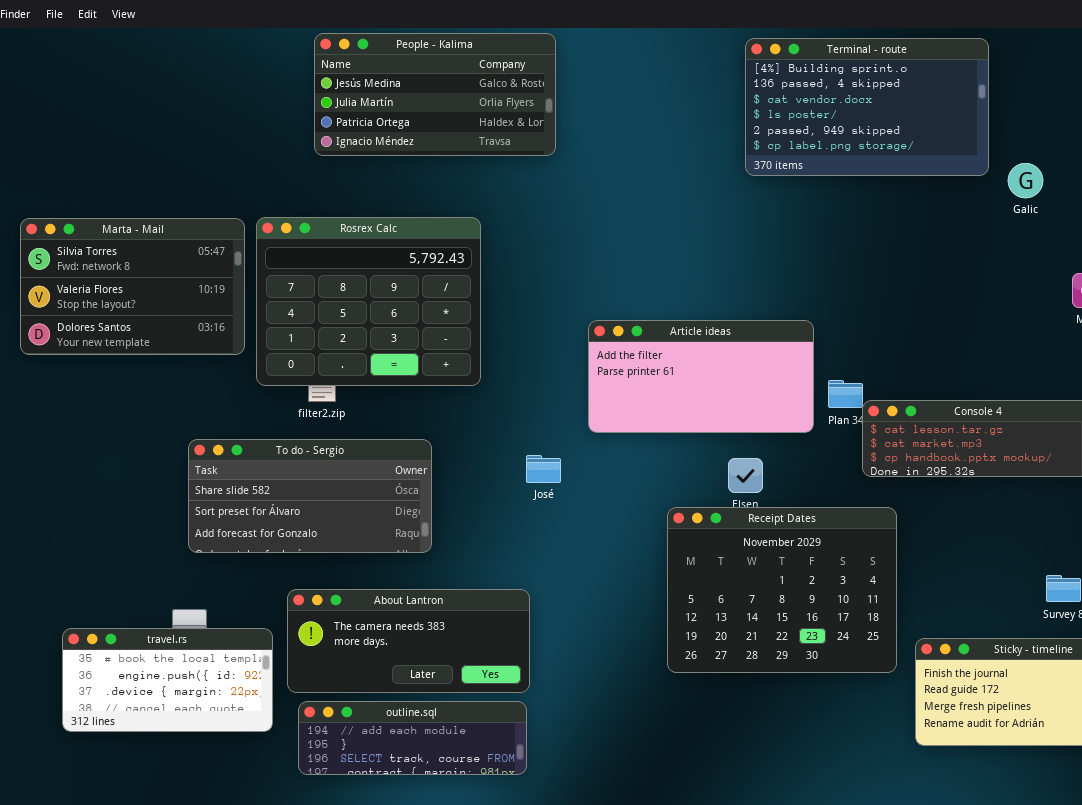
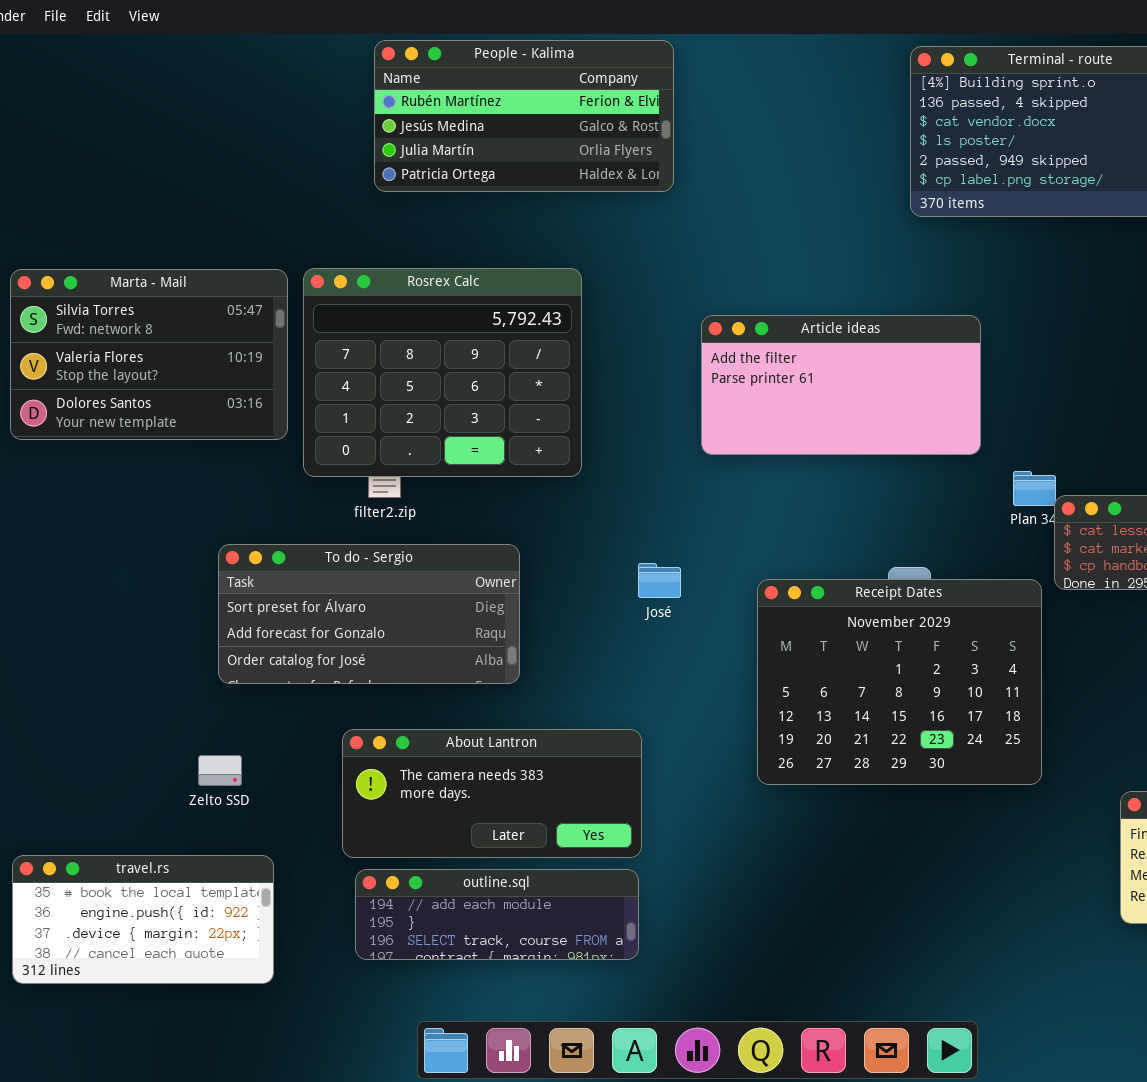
People - Kalima: [314,33,556,156] -> [374,40,674,192], scrolled up 1 row
Article ideas: [588,320,814,433] -> [701,315,981,455], moved
To do - Sergio: [188,439,432,553] -> [218,544,520,684], scrolled down 1 row
Receipt Dates: [667,507,897,673] -> [757,579,1042,785], moved
travel.rs: [62,628,273,732] -> [12,855,274,984], moved

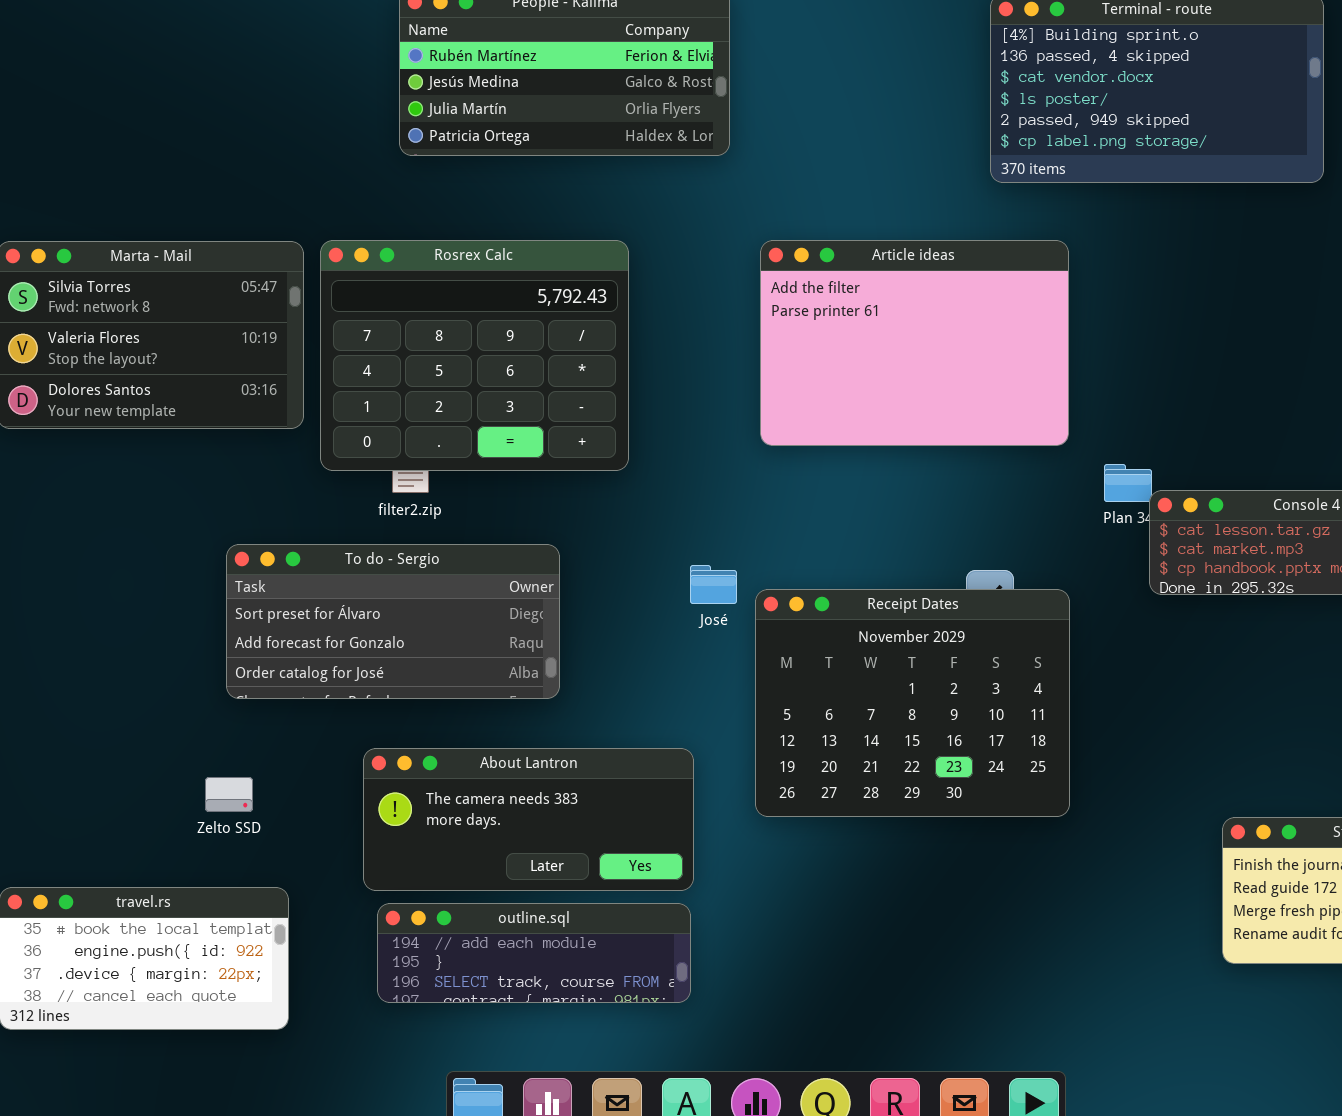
Article ideas: [701,315,981,455] -> [760,240,1069,446], resized
Receipt Dates: [757,579,1042,785] -> [755,589,1070,817], moved

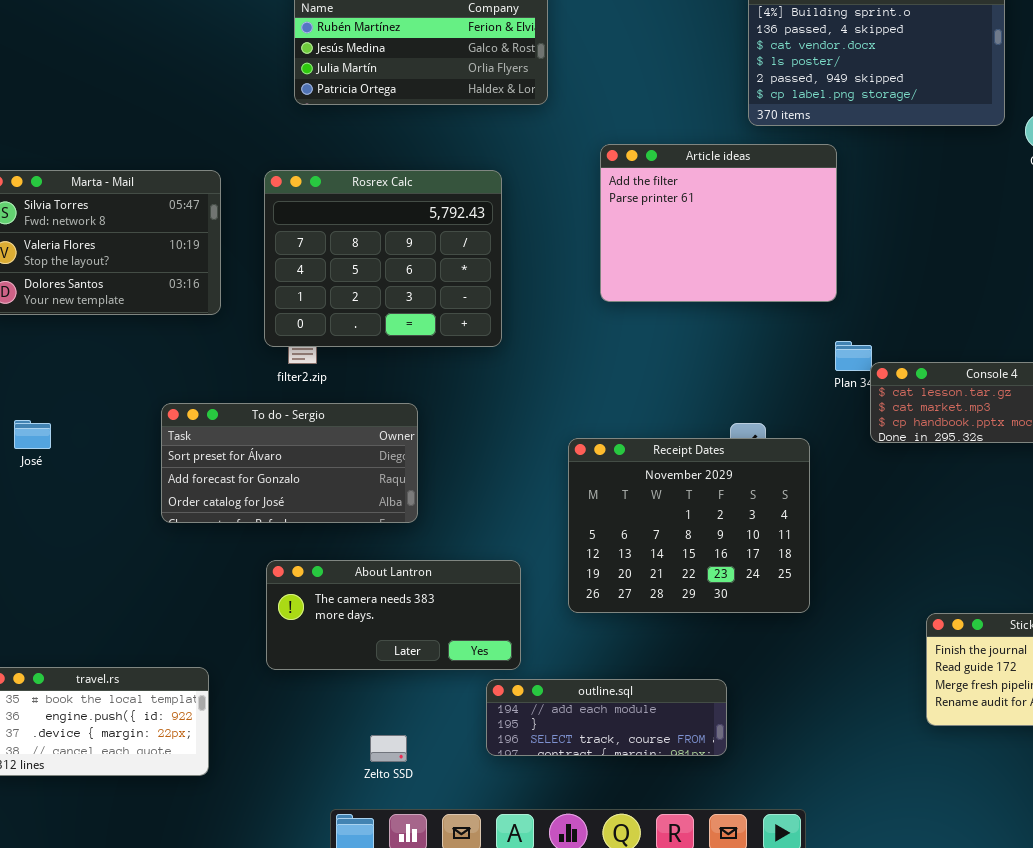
Rosrex Calc: [320,240,629,471] -> [264,170,502,347], moved
Article ideas: [760,240,1069,446] -> [600,144,837,302], moved
José: [690,565,737,604] -> [14,420,51,449], moved
Zelto SSD: [205,777,253,812] -> [370,735,407,762], moved
outline.sql: [377,903,691,1003] -> [486,679,727,756], moved

